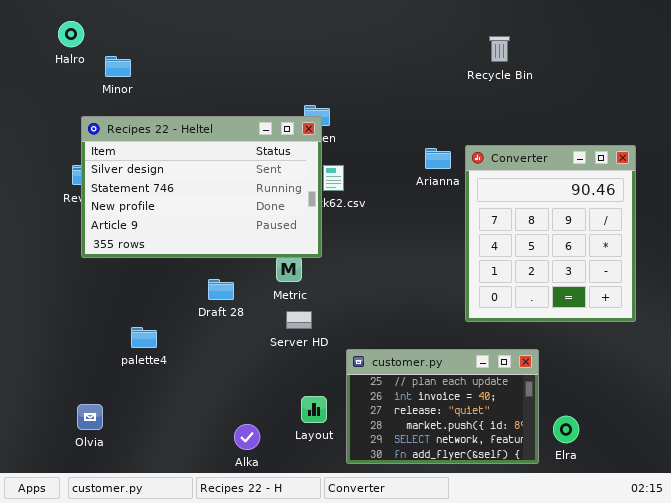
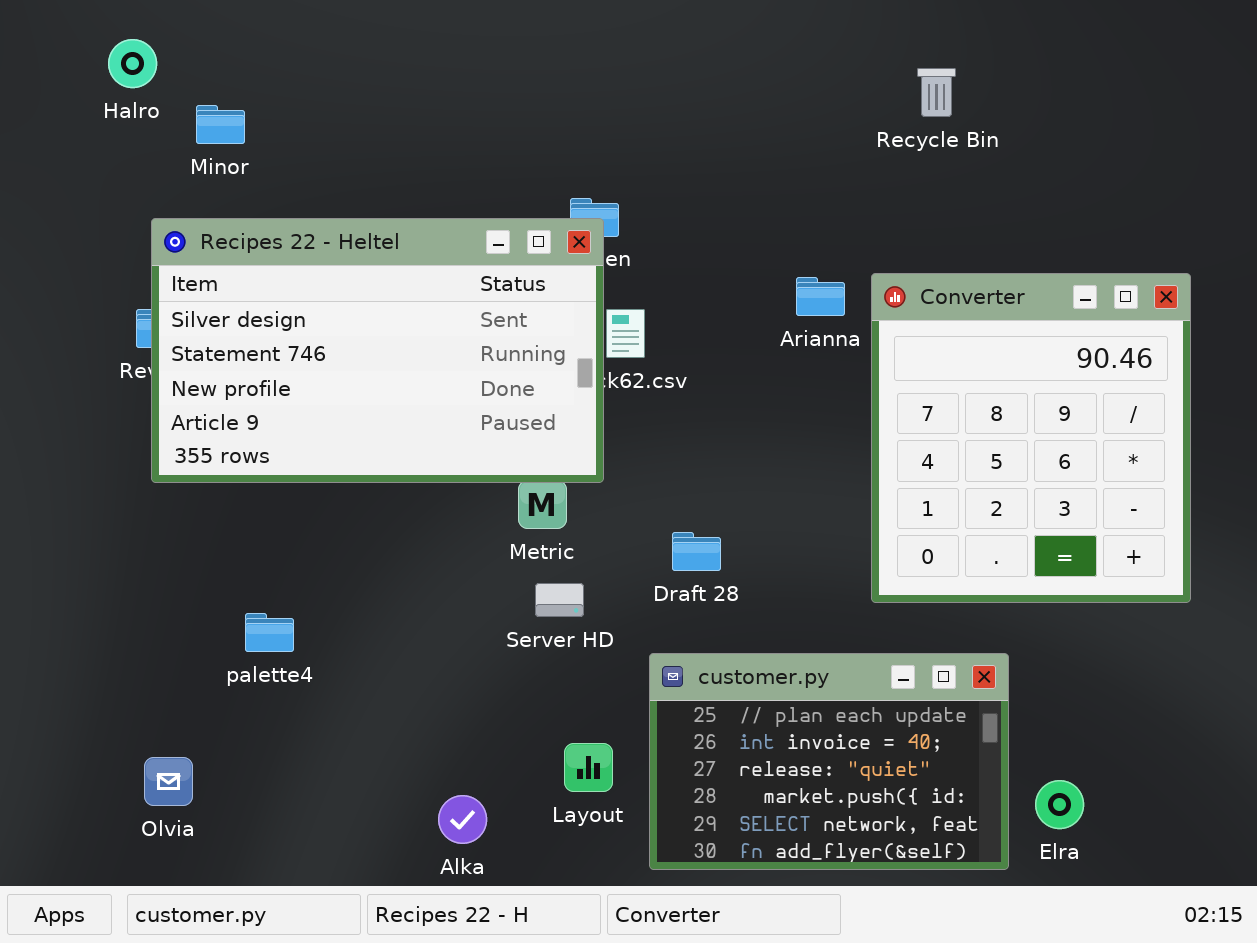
Draft 28: [208,279,234,300] -> [672,532,721,571], moved

